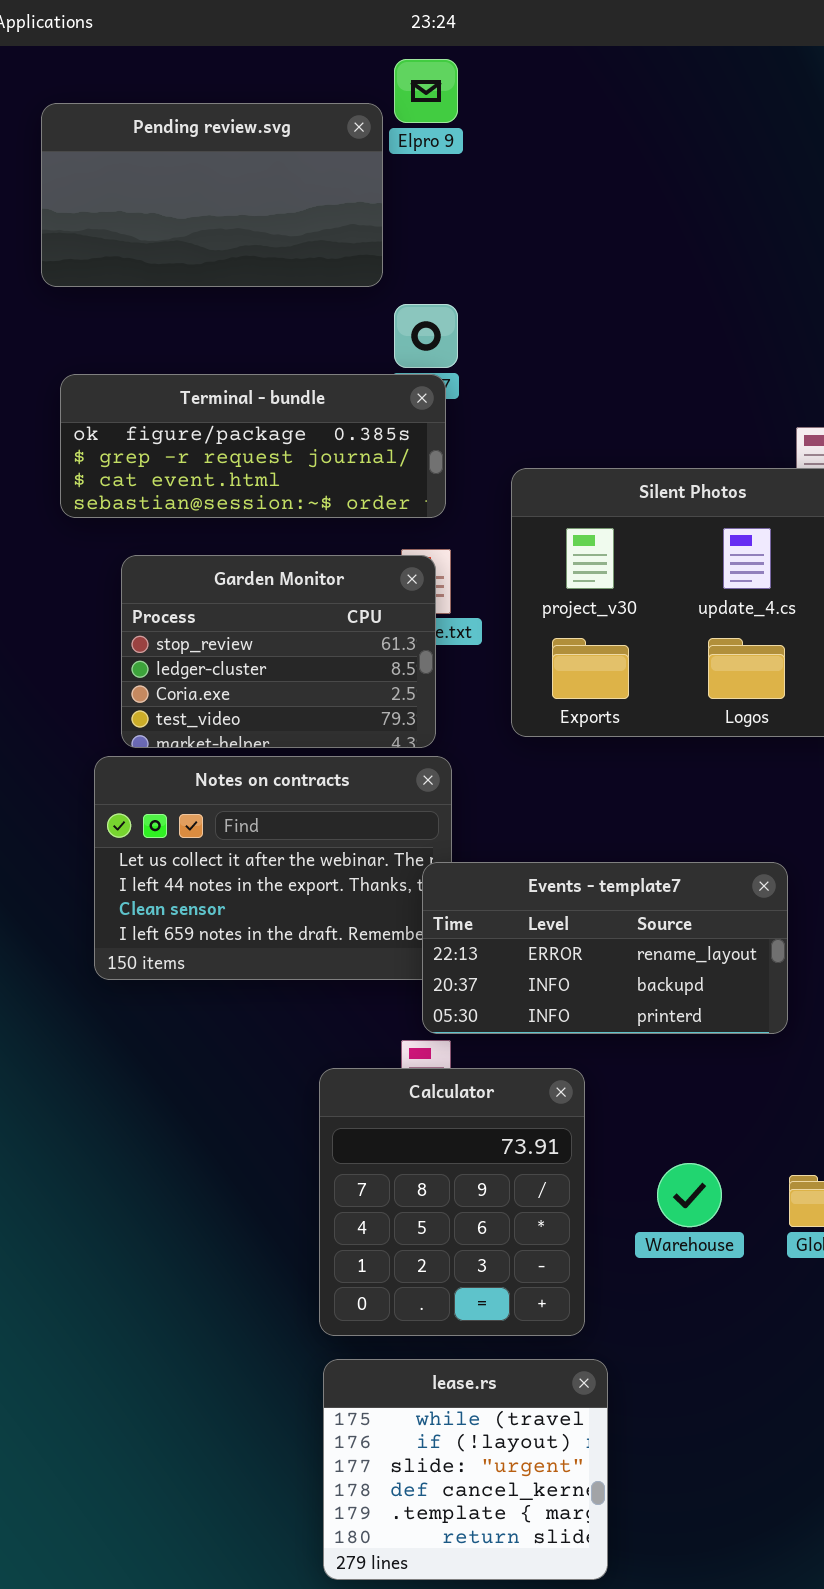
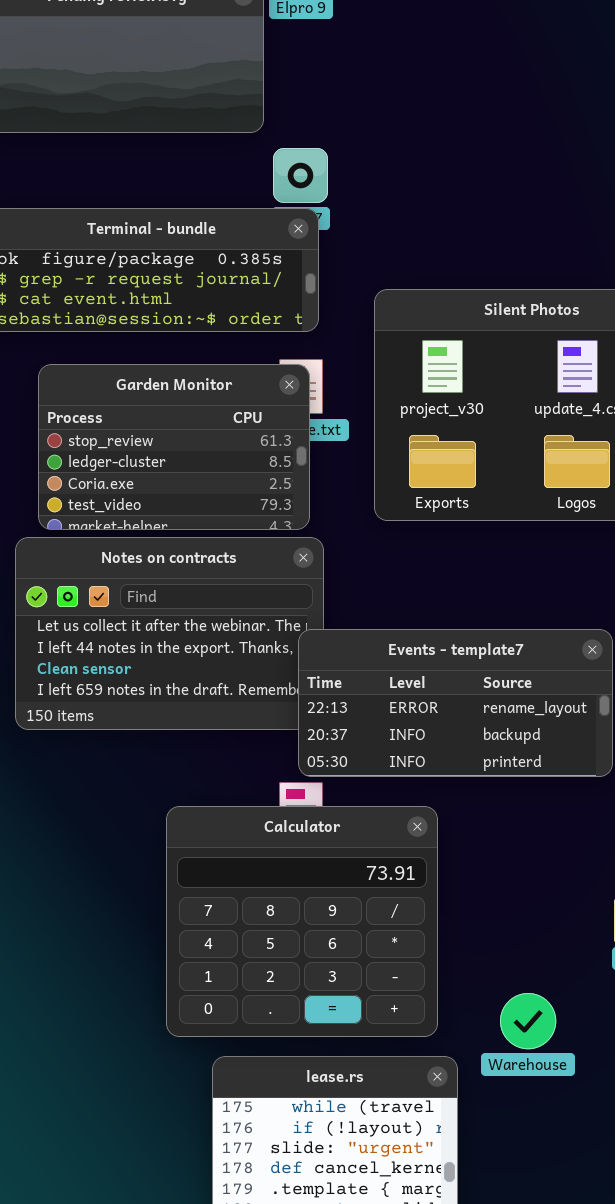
Calculator: [319,1068,585,1336] -> [166,806,438,1037], resized
Warehouse: [657,1163,722,1227] -> [500,993,556,1049], moved

